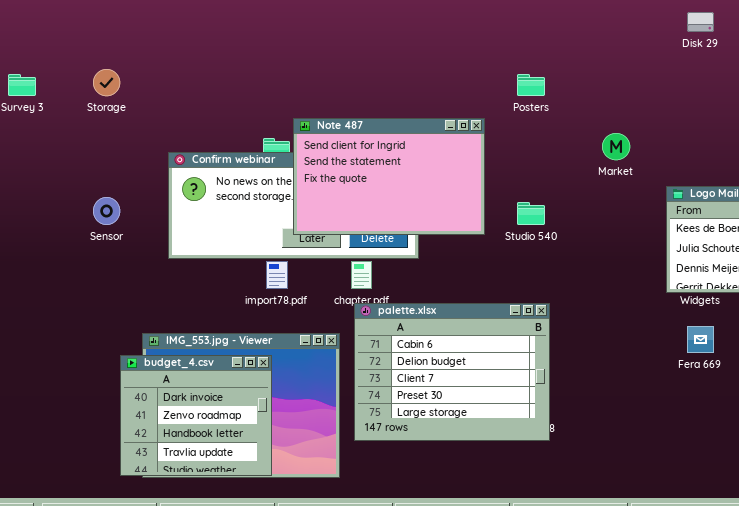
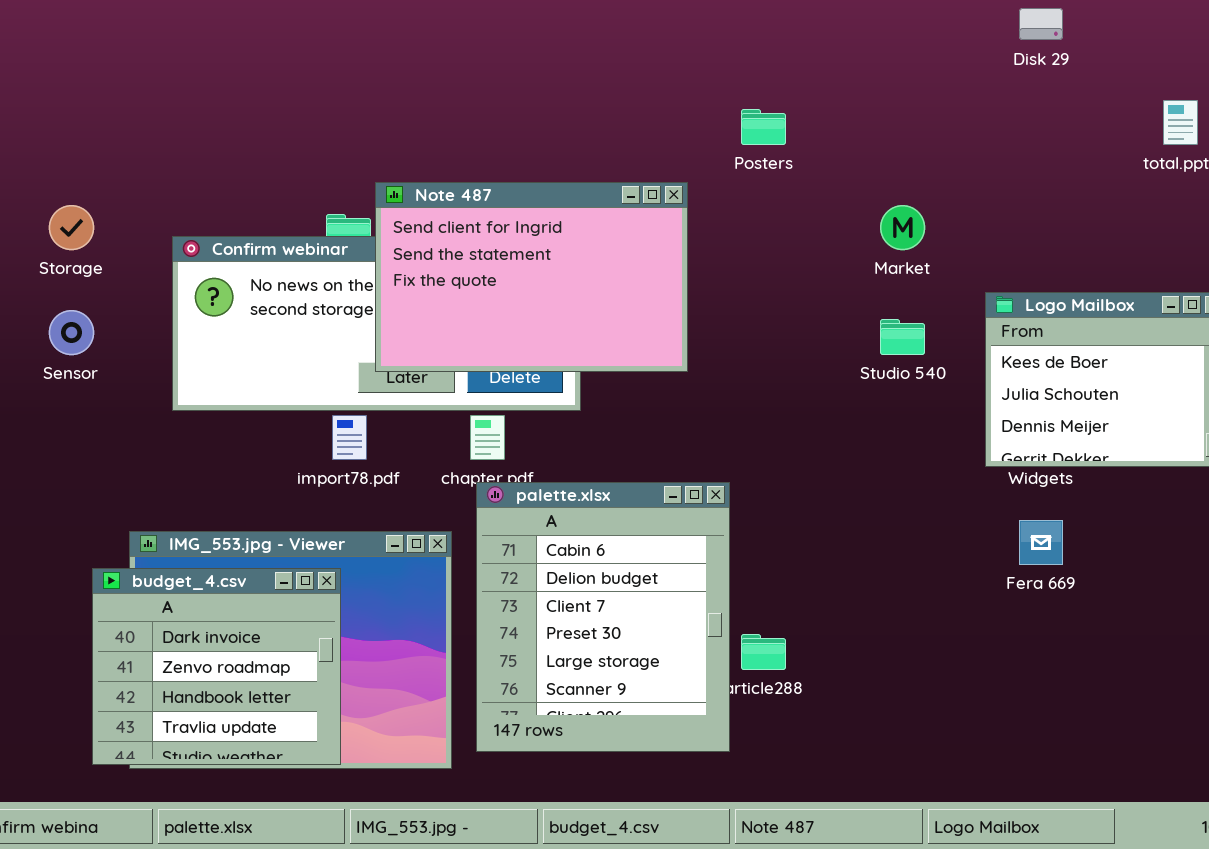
Storage: [93,69,120,96] -> [49,205,94,250], moved
Studio 540: [517,202,545,225] -> [880,319,925,355], moved
palette.xlsx: [354,303,550,441] -> [476,482,730,752], resized

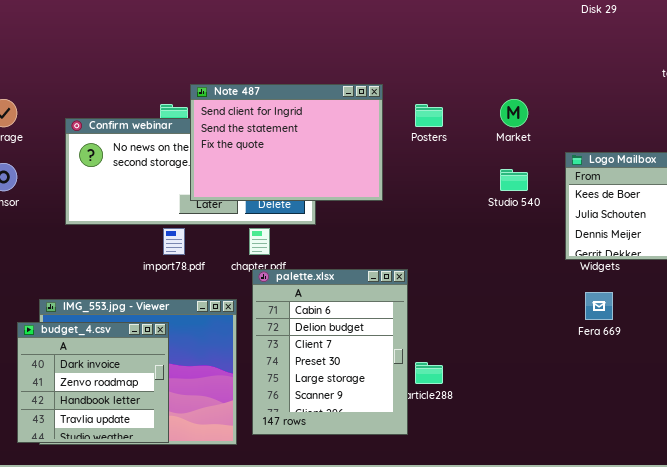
Posters: [741,109,786,145] -> [415,104,443,127], moved

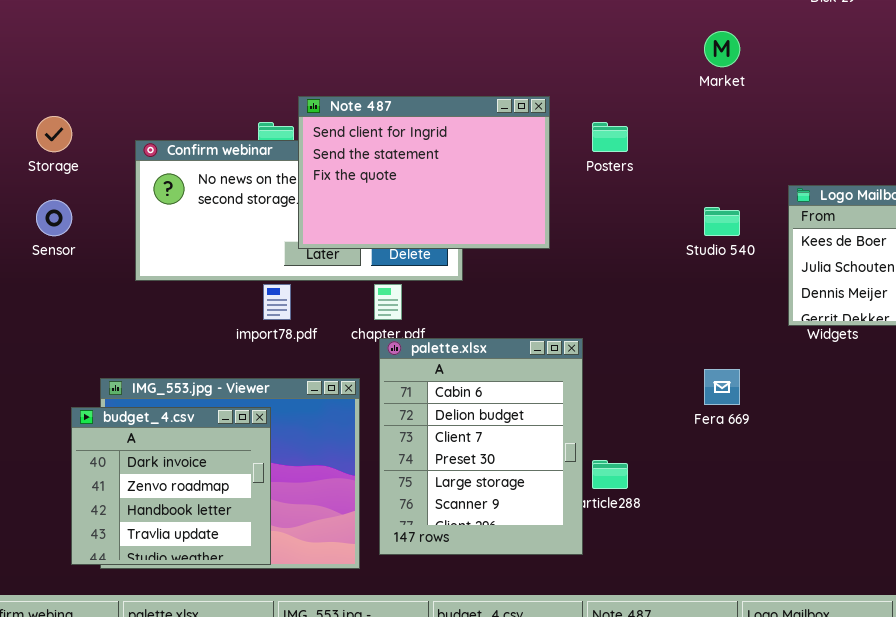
Market: [500,99,528,127] -> [704,31,740,67], moved
Fera 669: [585,292,613,320] -> [704,369,740,405], moved

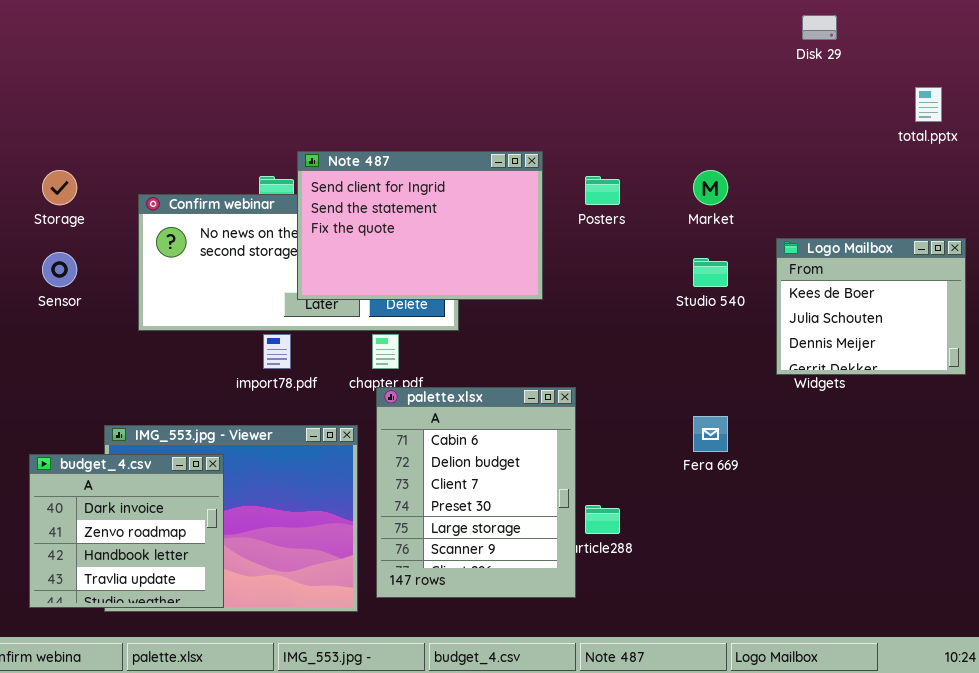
Market: [704,31,740,67] -> [693,170,728,205], moved
budget_4.csv: [71,407,271,565] -> [29,454,224,608], moved

